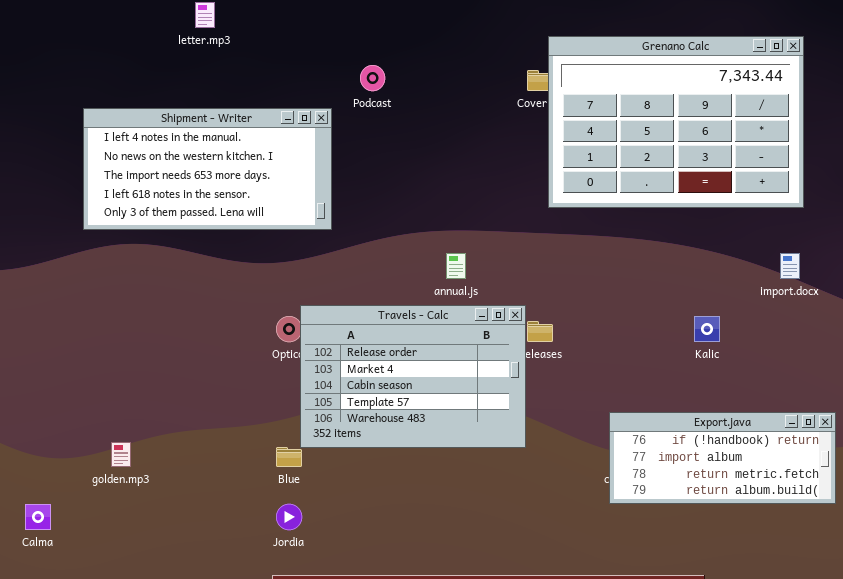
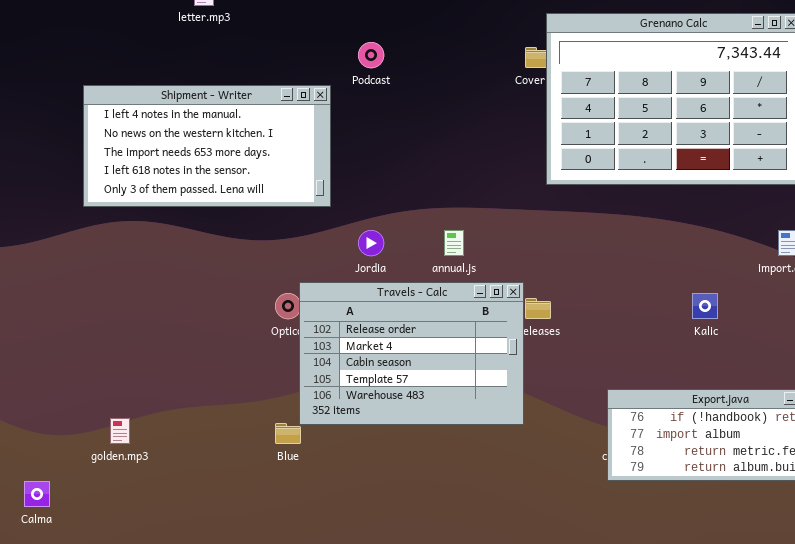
Jordia: [276,504,302,530] -> [358,230,384,256], moved

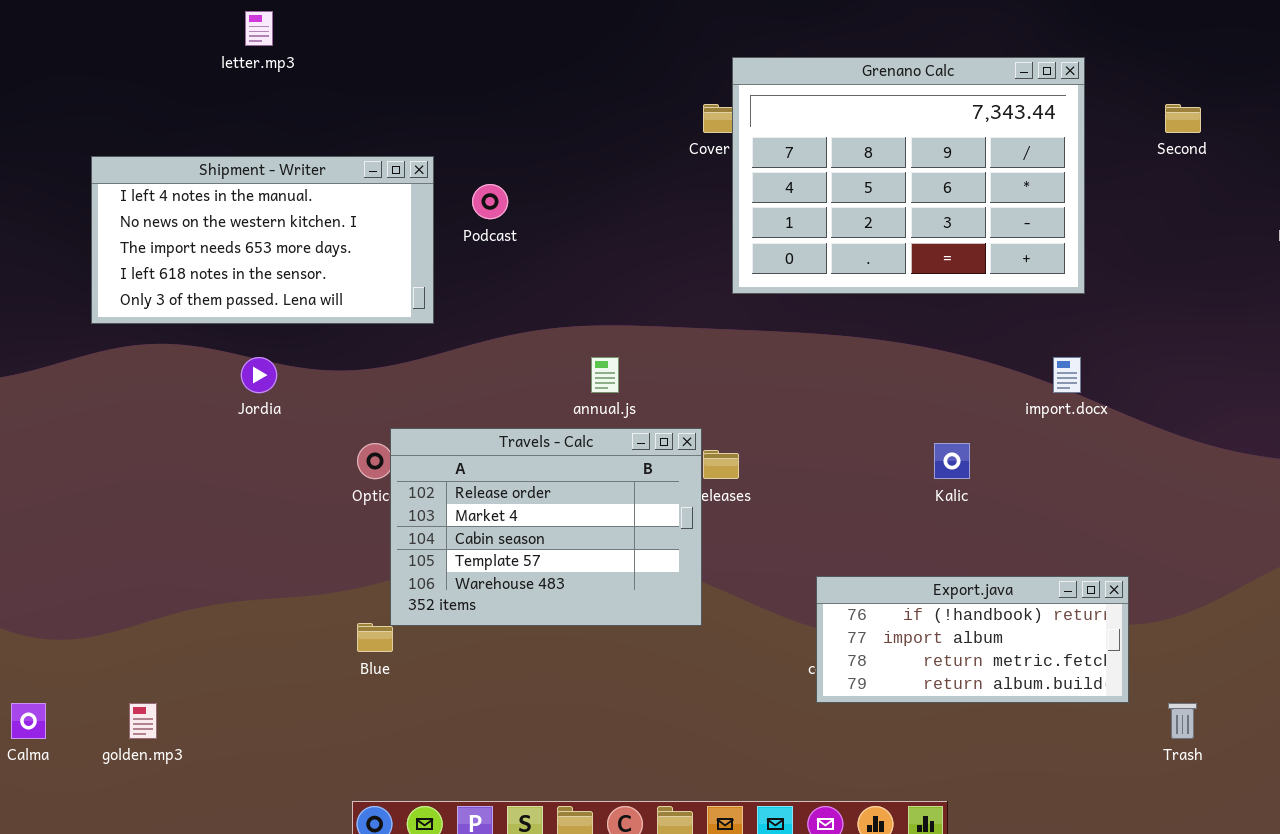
Podcast: [358,42,384,68] -> [472,184,508,219], moved
Jordia: [358,230,384,256] -> [241,357,277,393], moved
golden.mp3: [110,418,130,444] -> [129,703,157,739], moved

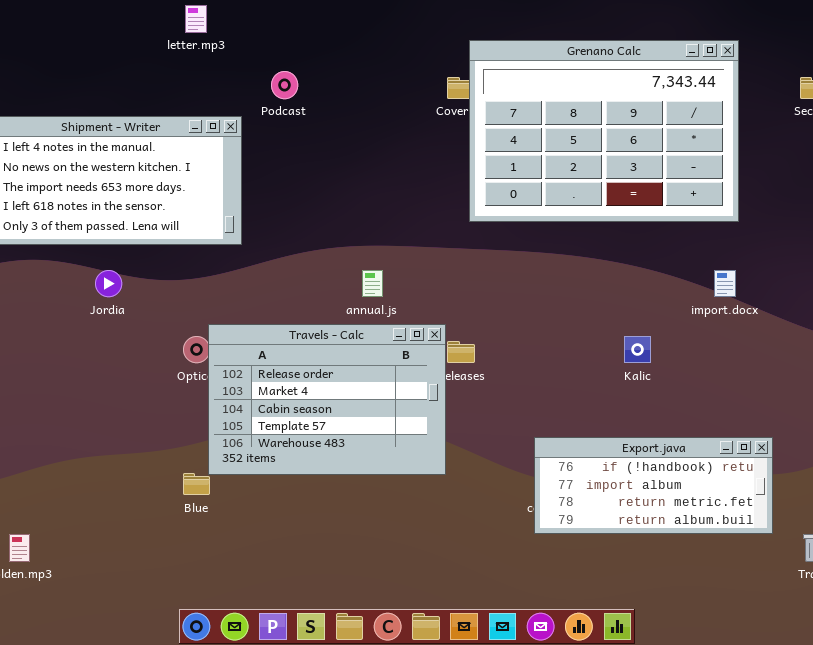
letter.mp3: [245,11,273,46] -> [185,5,207,33], moved
Podcast: [472,184,508,219] -> [271,71,298,99], moved

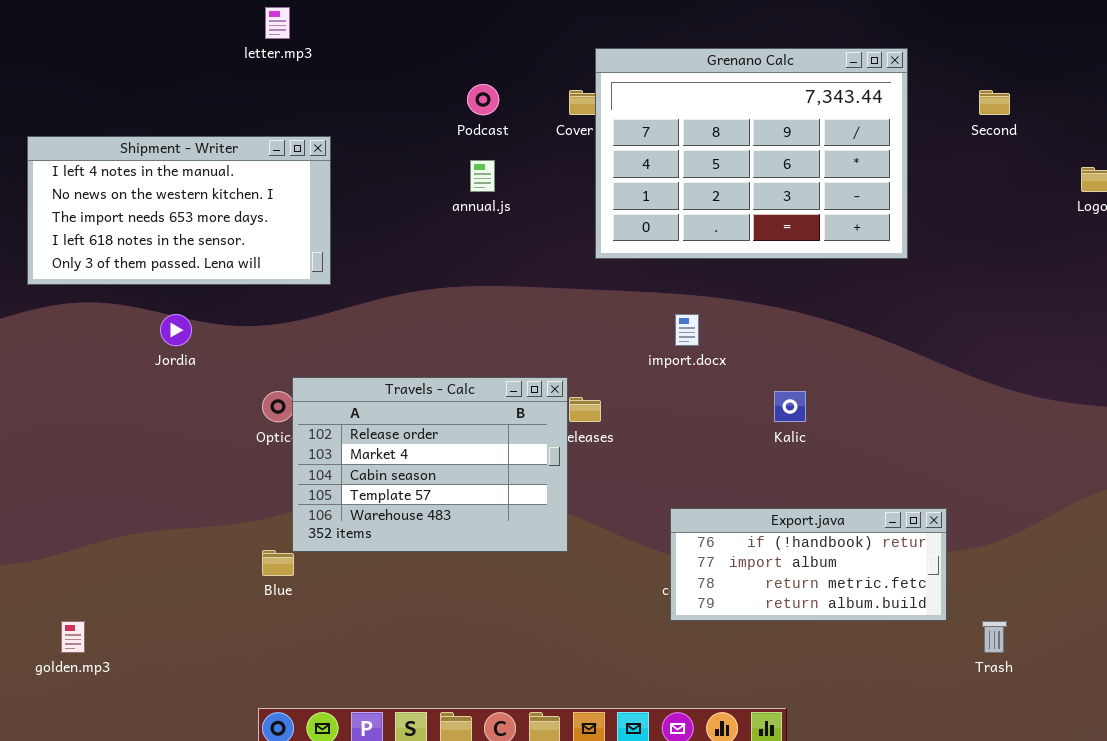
Podcast: [271,71,298,99] -> [467,84,499,115], moved
annual.js: [362,270,383,297] -> [470,160,495,192], moved
import.docx: [714,270,736,297] -> [675,314,699,346], moved

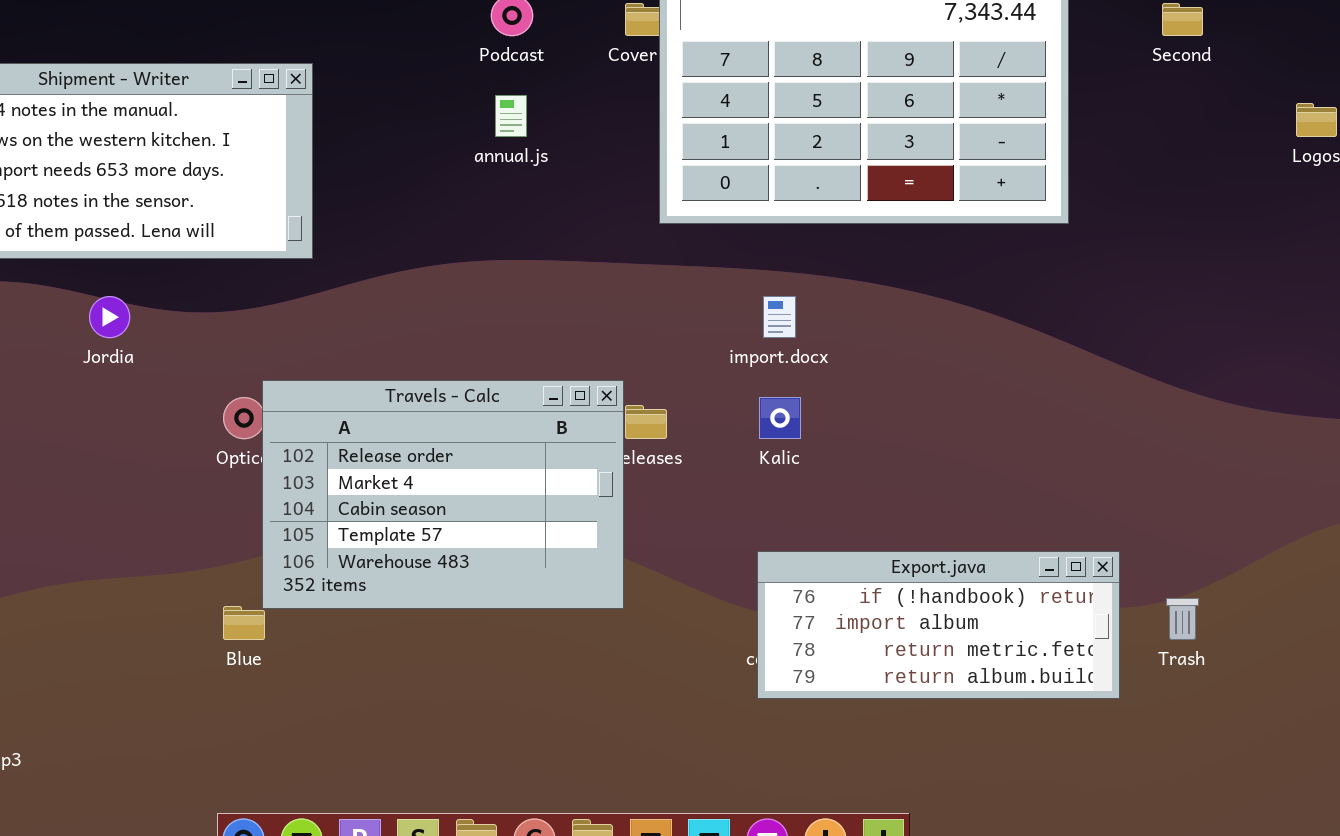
Kalic: [774,391,806,422] -> [759,397,801,439], moved
Trash: [982,621,1007,653] -> [1166,598,1199,640], moved

